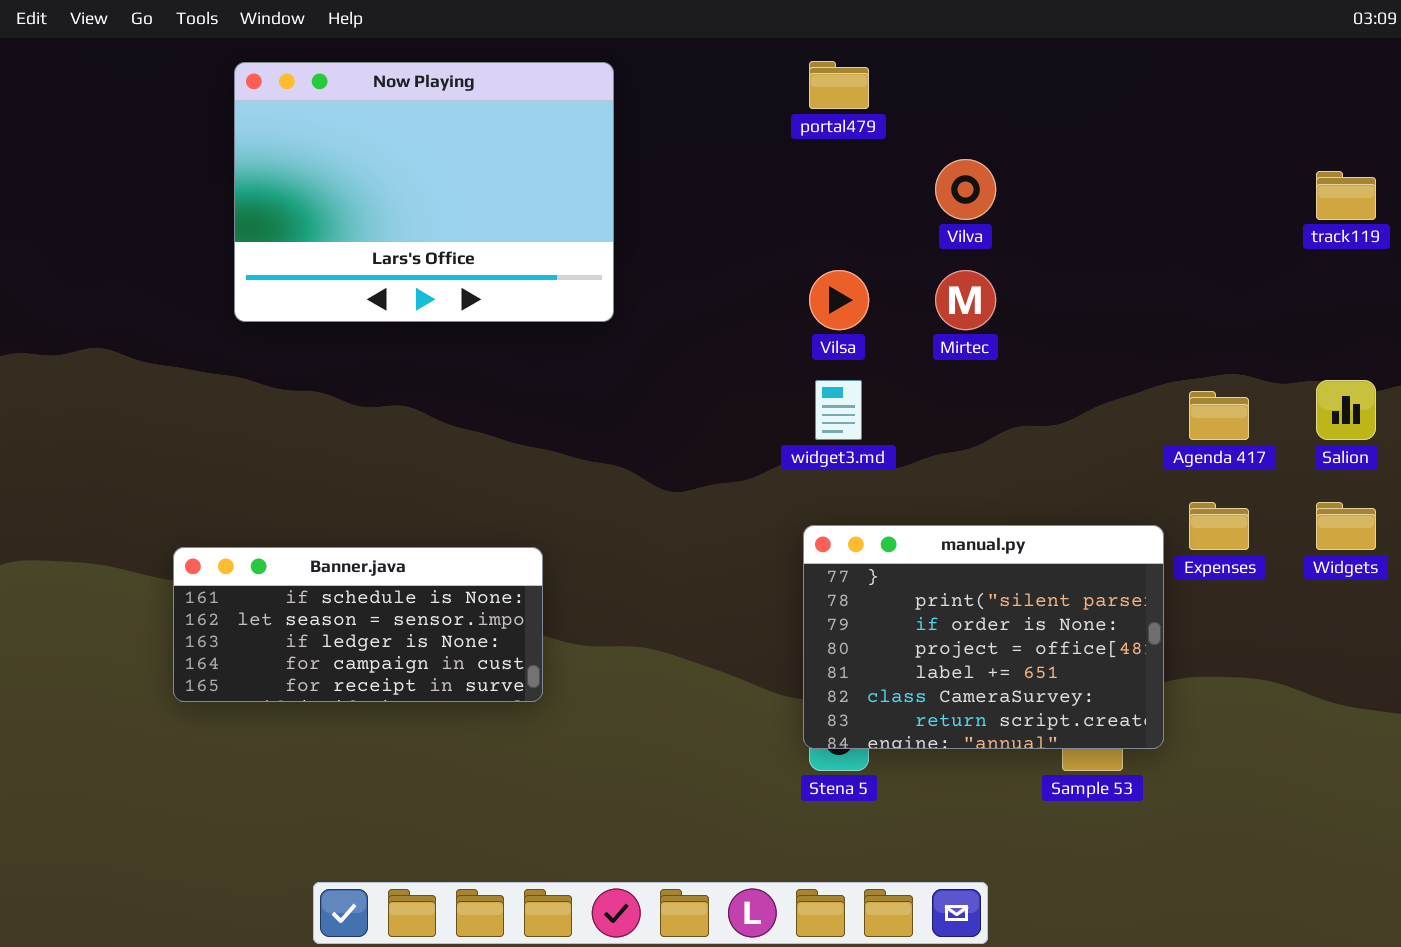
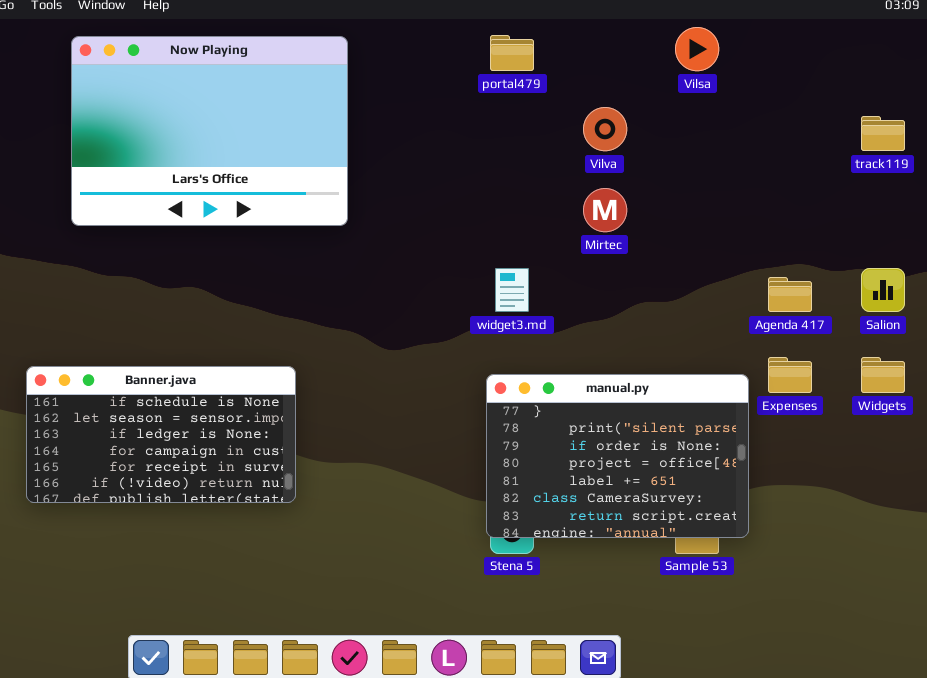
Vilsa: [809,270,869,330] -> [675,27,719,71], moved
Banner.java: [173,547,543,702] -> [26,366,296,503], resized

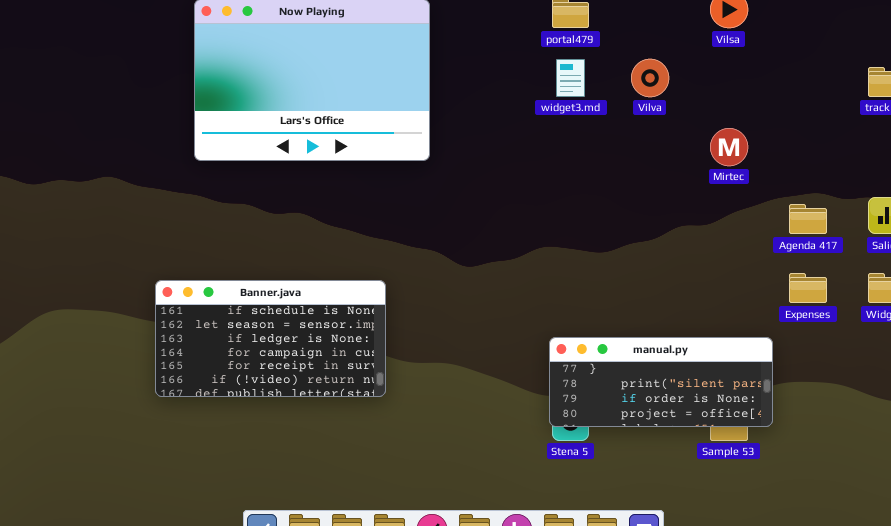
Mirtec: [583,188,627,232] -> [710,128,748,166], moved
widget3.md: [495,268,529,312] -> [556,59,585,97], moved
manual.py: [486,374,749,538] -> [549,337,773,427], resized

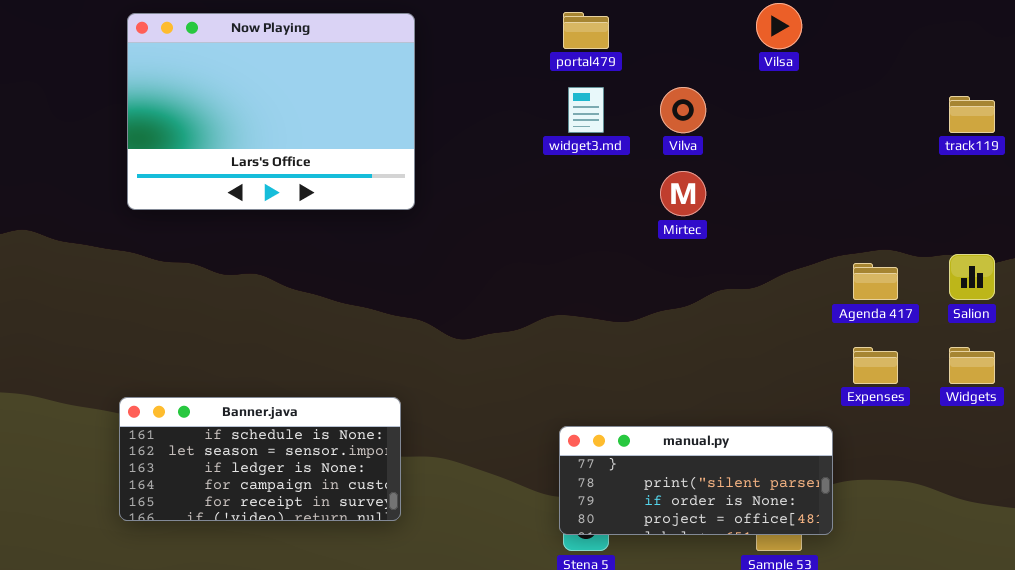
Mirtec: [710,128,748,166] -> [660,171,706,216], moved
Banner.java: [155,280,386,397] -> [119,397,401,521], moved, resized

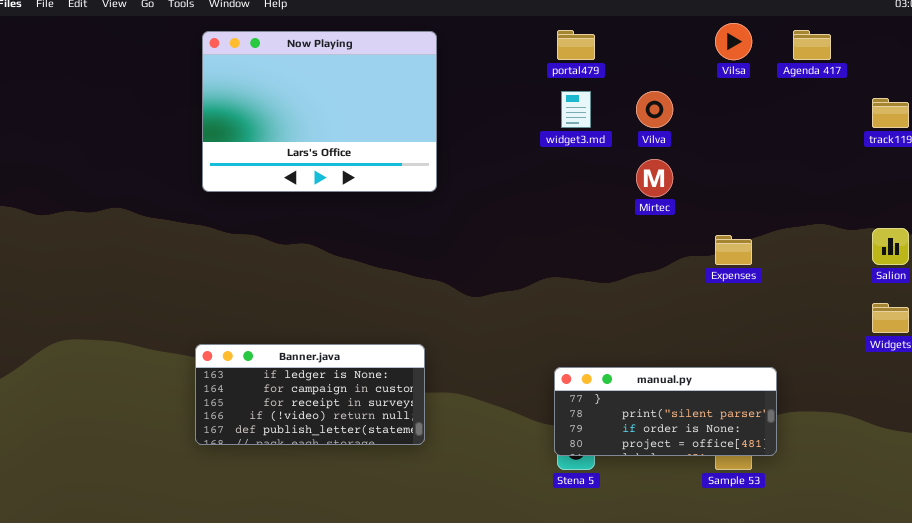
Agenda 417: [853,263,898,300] -> [793,30,831,60], moved
Expenses: [853,347,898,384] -> [715,235,752,265], moved
Banner.java: [119,397,401,521] -> [195,344,425,445], scrolled down 2 rows

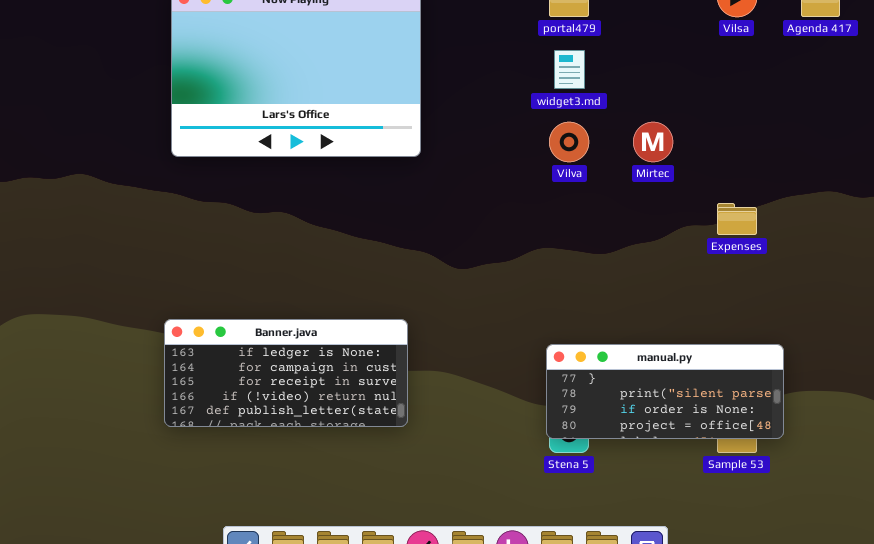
Vilva: [636,91,673,128] -> [549,122,589,162], moved

